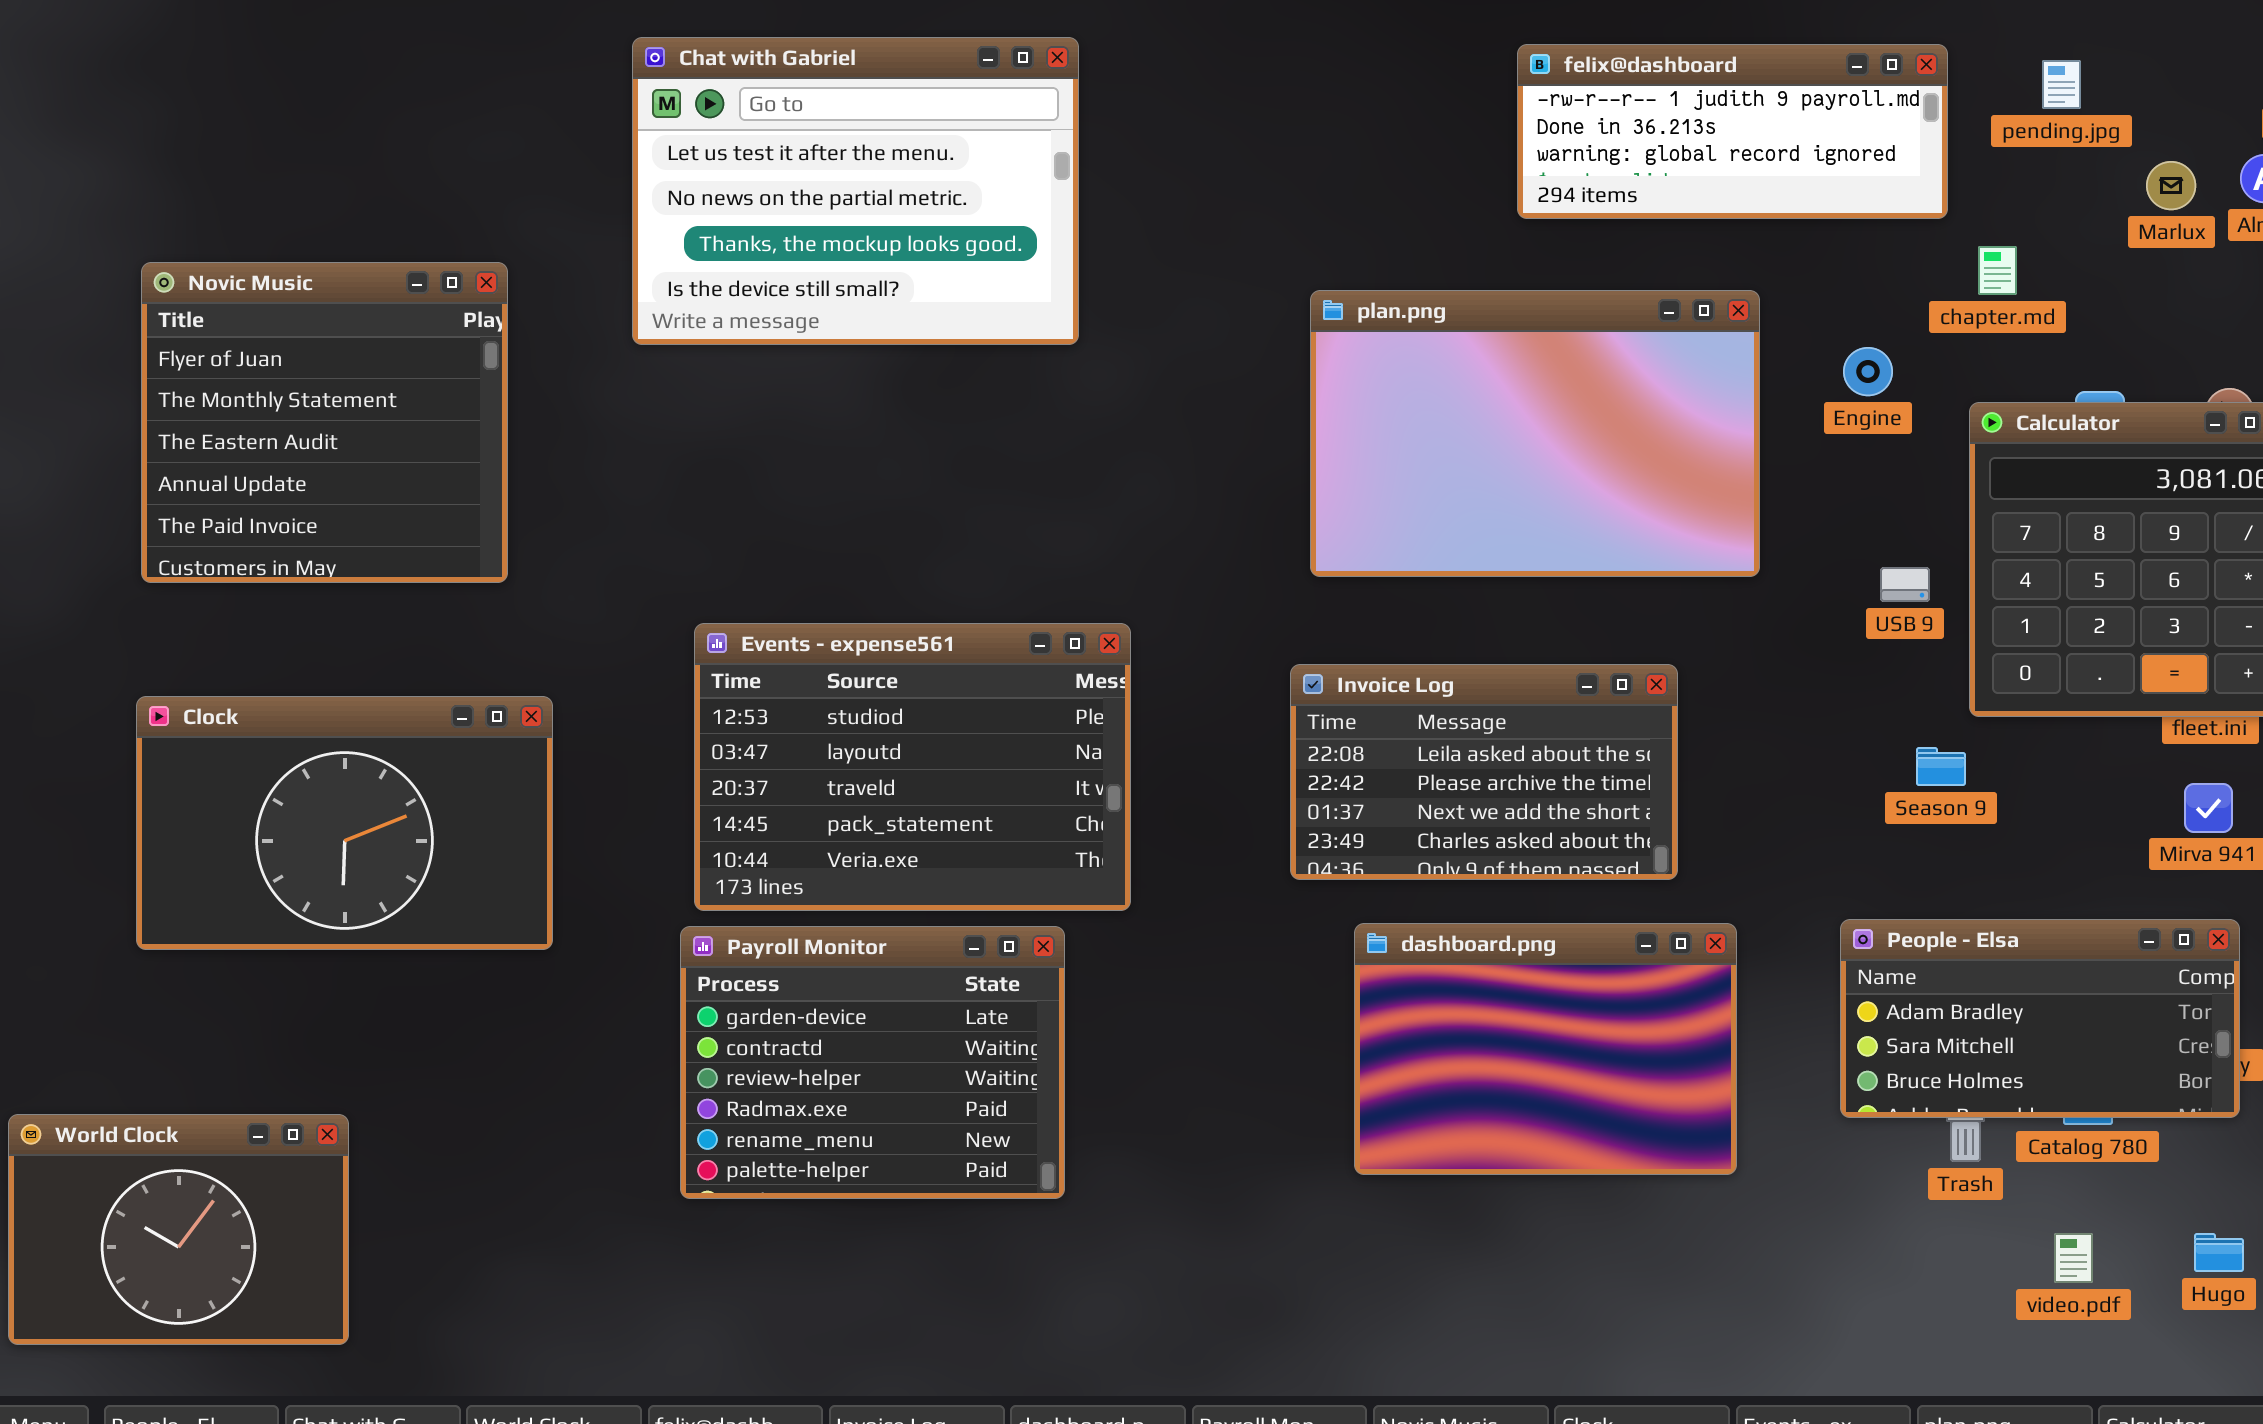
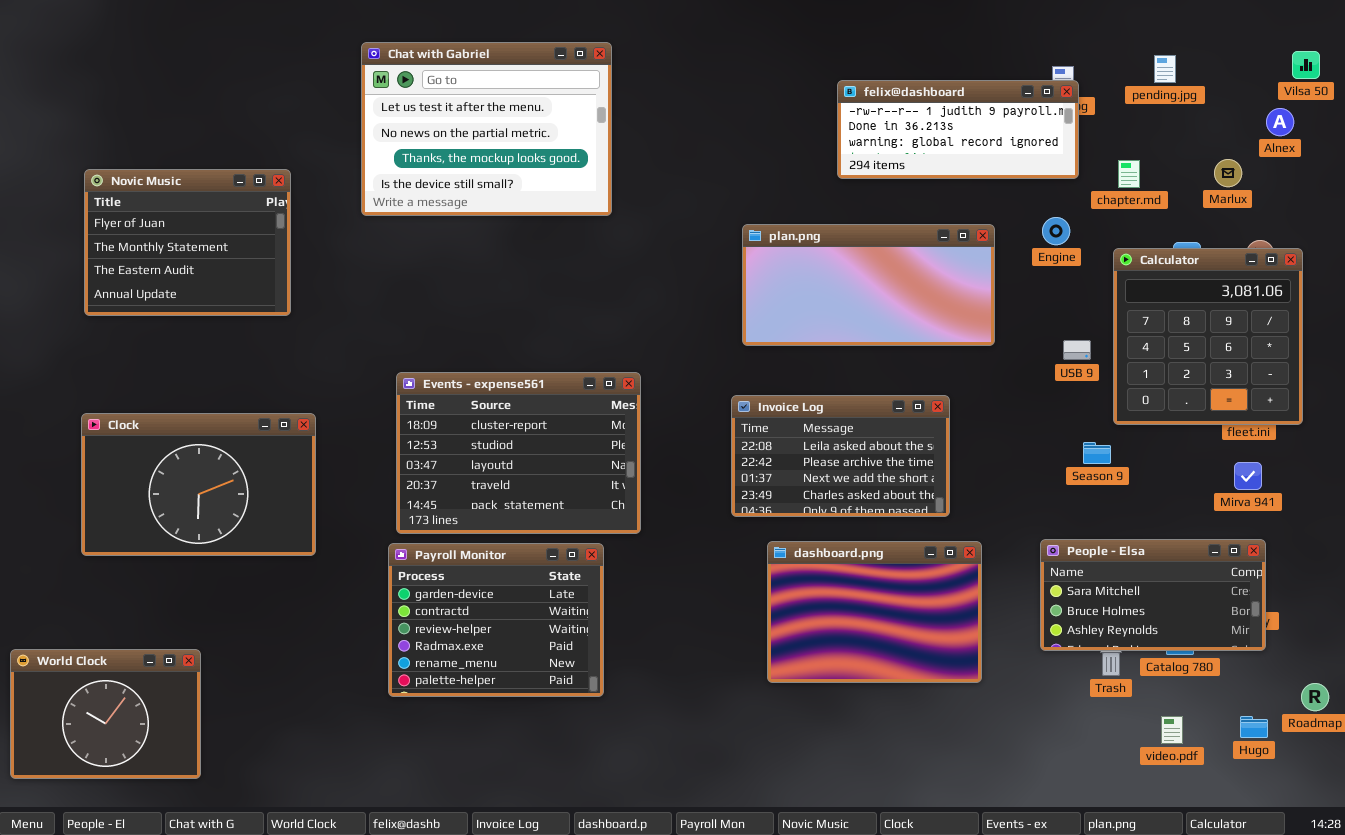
felix@dashboard: [1517,44,1948,219] -> [837,80,1079,179], moved
Marlux: [2146,161,2196,210] -> [1214,159,1242,187], moved
Novic Music: [141,262,508,583] -> [84,169,291,316], resized
plan.png: [1310,290,1760,577] -> [742,224,995,346], resized
Events - expense561: [694,623,1131,911] -> [396,372,641,534], scrolled up 1 row
People - Elsa: [1840,919,2240,1118] -> [1040,539,1266,651], scrolled down 1 row

